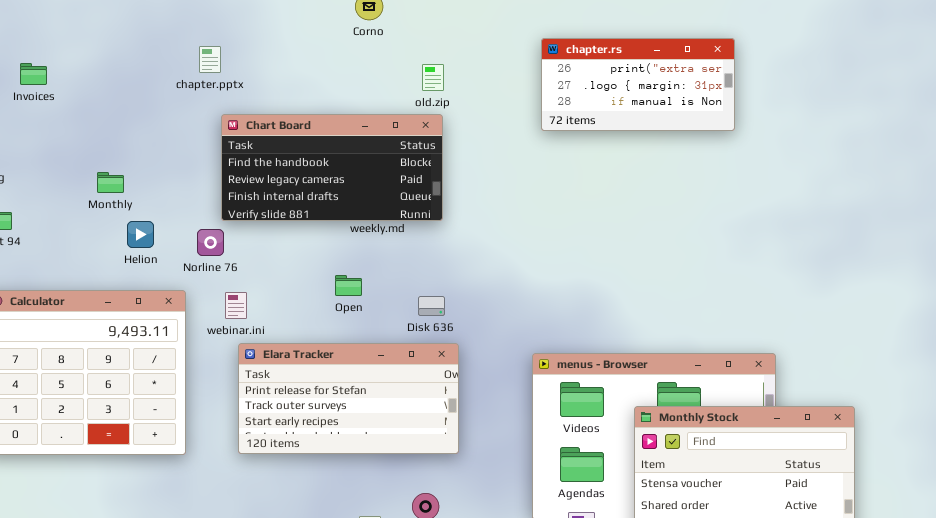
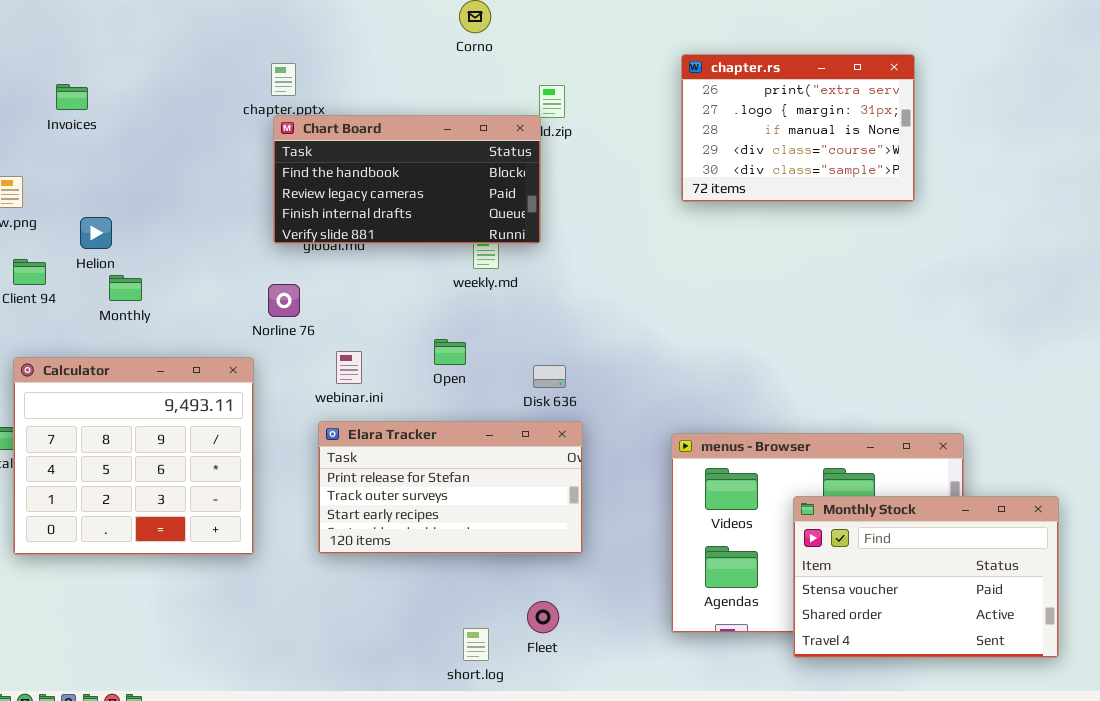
chapter.rs: [541,38,735,131] -> [681,54,915,202], resized
Chart Board: [221,114,443,221] -> [273,115,541,244], moved
Monthly: [97,172,124,193] -> [109,275,142,301], moved
Helion: [127,221,154,248] -> [80,217,112,249], moved
webinar.ini: [225,292,247,319] -> [336,351,362,384], moved

